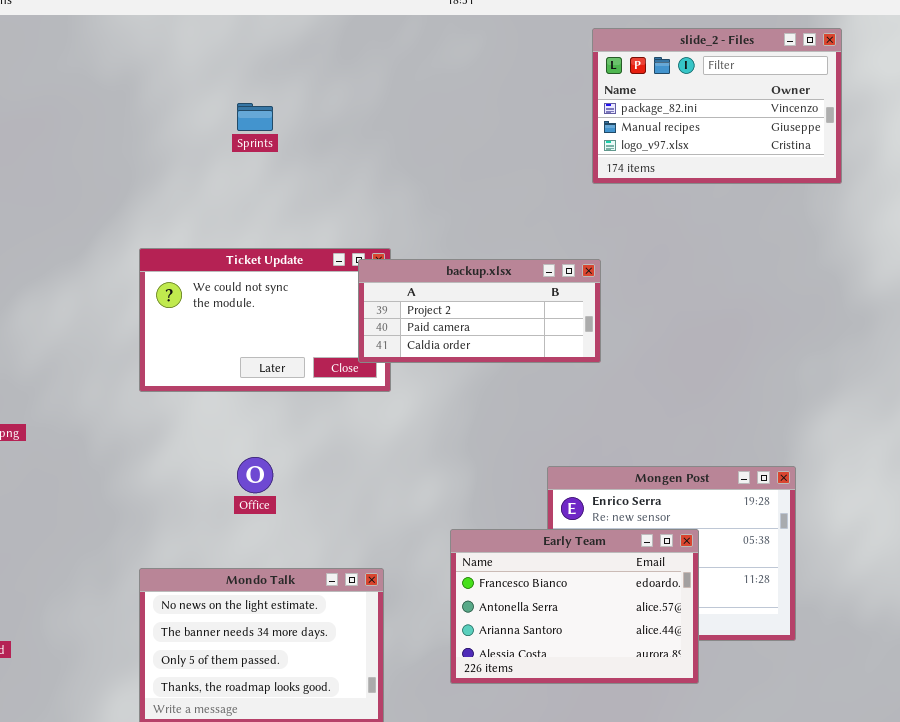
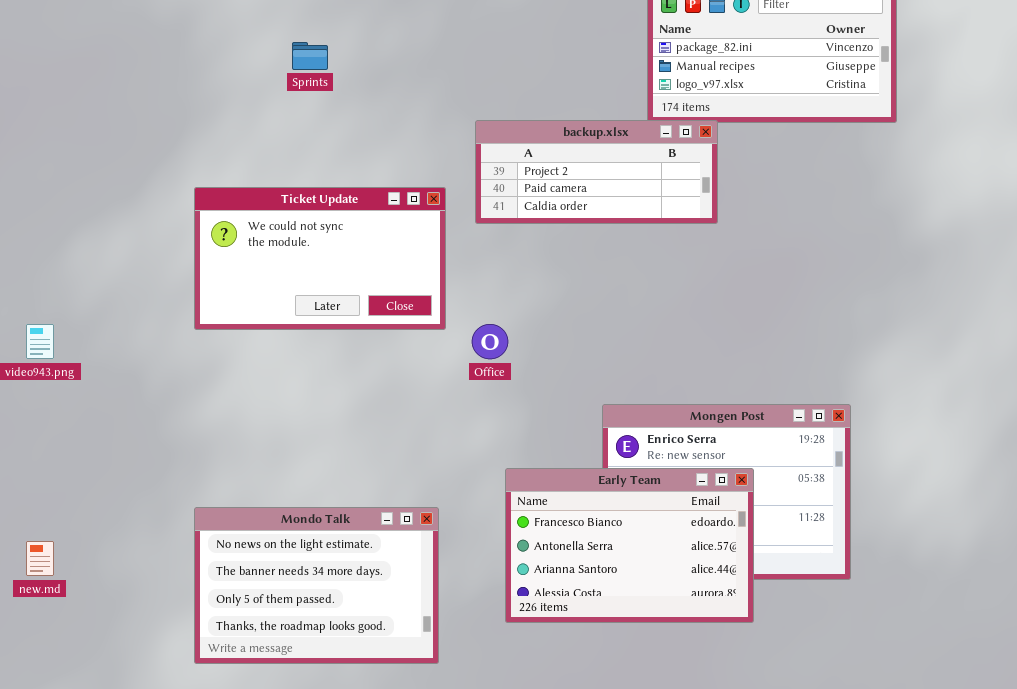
backup.xlsx: [358,259,601,363] -> [475,120,718,224], moved
Office: [237,457,273,493] -> [472,324,508,359], moved

